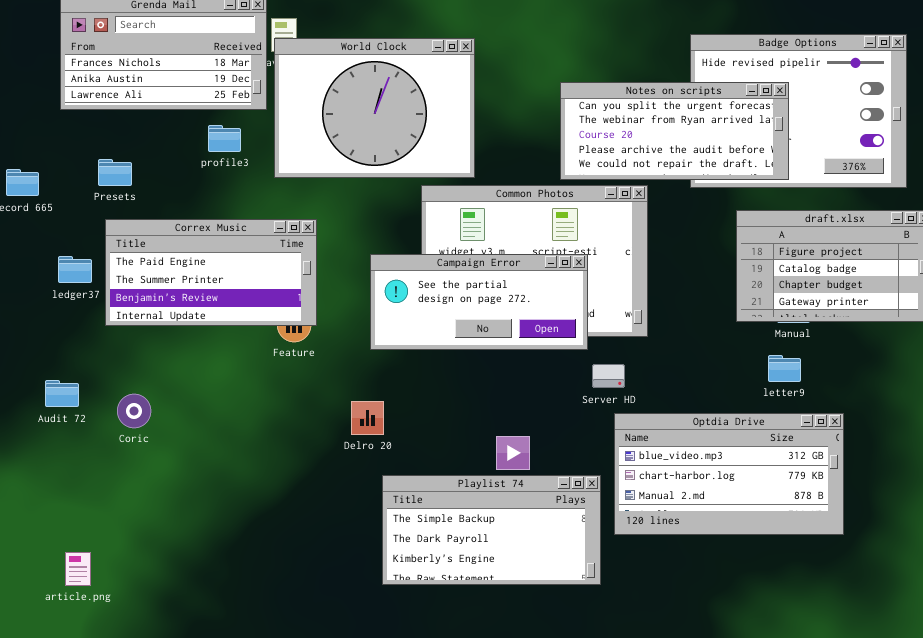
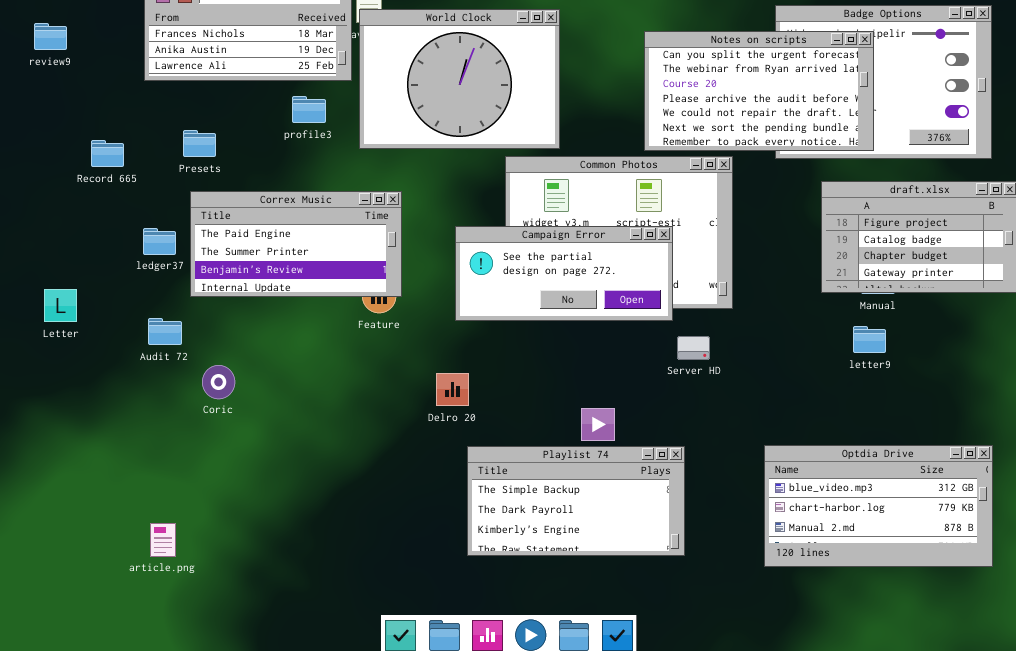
Notes on scripts: [560,82,789,180] -> [644,31,874,151], resized
Audit 72: [45,380,79,407] -> [148,318,182,345], moved
Optdia Drive: [614,413,844,535] -> [764,445,993,567], moved

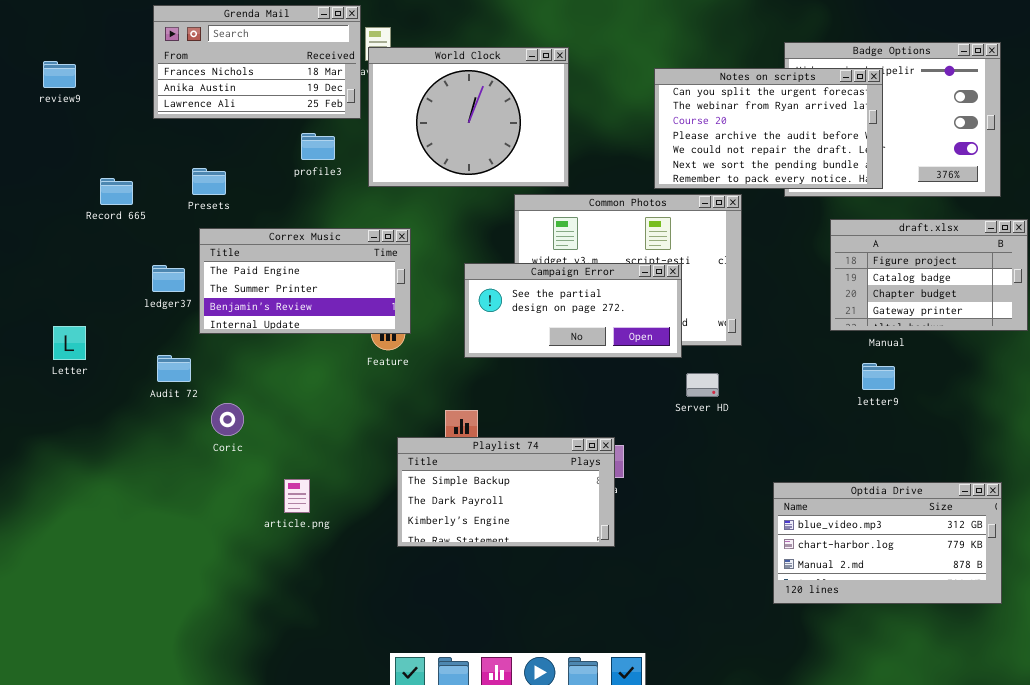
Playlist 74: [467,446,685,556] -> [397,437,615,547], moved
article.png: [150,523,176,557] -> [284,479,310,513], moved

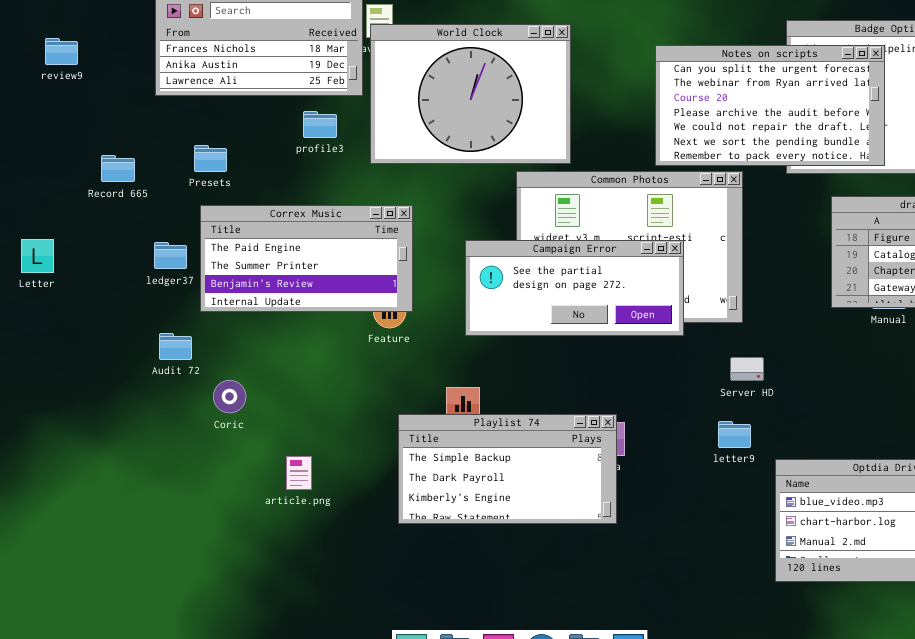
Letter: [53,326,86,360] -> [21,239,54,273], moved
letter9: [862,363,895,390] -> [718,421,751,448], moved
Server HD: [686,373,719,397] -> [730,357,764,381], moved

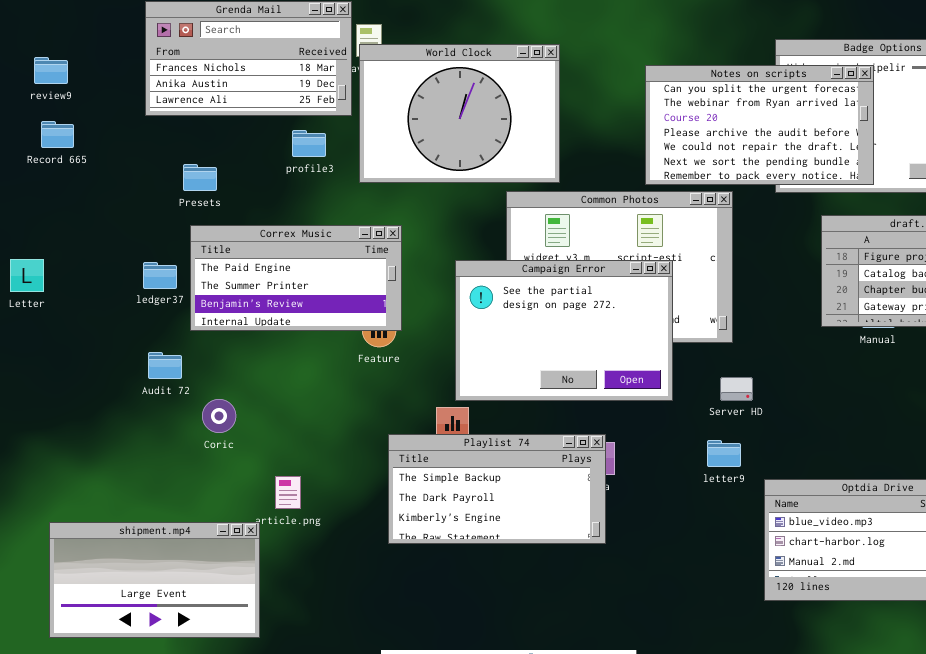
Record 665: [101,155,135,182] -> [41,121,74,148], moved
Campaign Error: [465,240,684,336] -> [455,260,673,401], resized
shipment.mp4: none -> [49,522,260,638], opened

